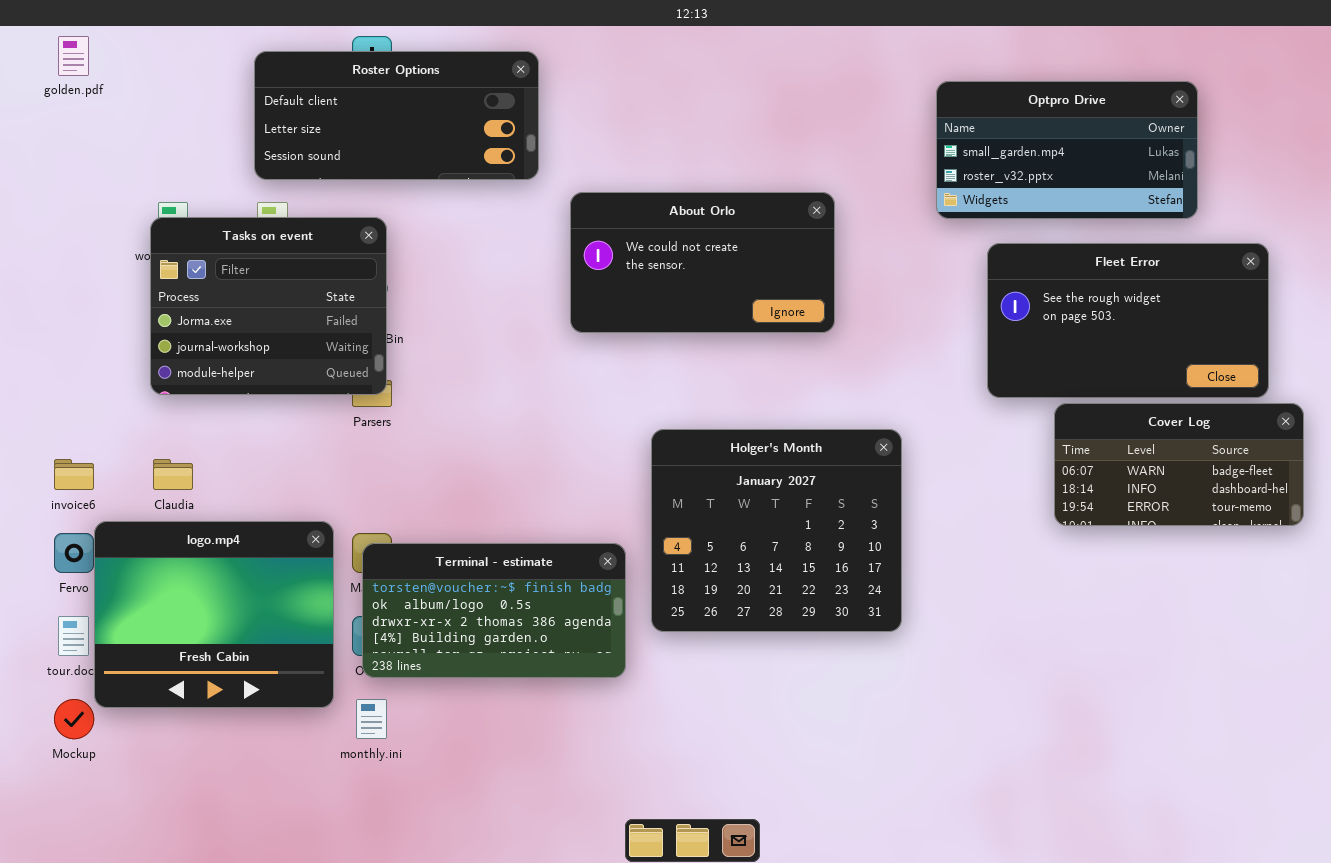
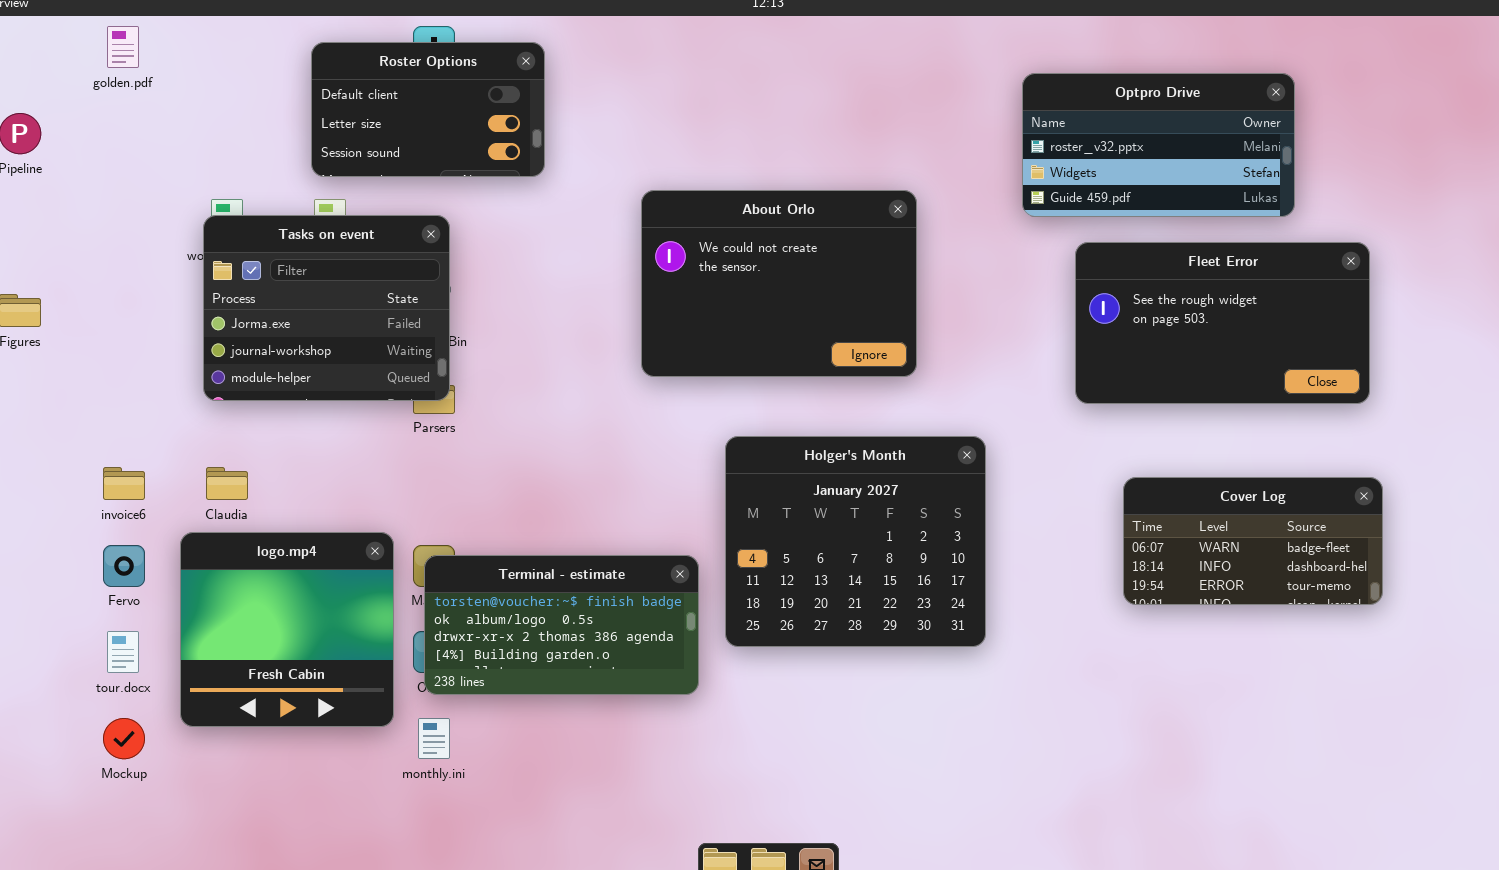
Roster Options: [254,51,539,180] -> [311,42,545,177], resized
Optpro Drive: [936,81,1198,219] -> [1022,73,1295,217], scrolled down 1 row
About Orlo: [570,192,835,333] -> [641,190,917,377], resized
Cover Log: [1054,403,1304,526] -> [1123,477,1383,605], moved
logo.mp4: [94,521,334,708] -> [180,532,394,727], resized

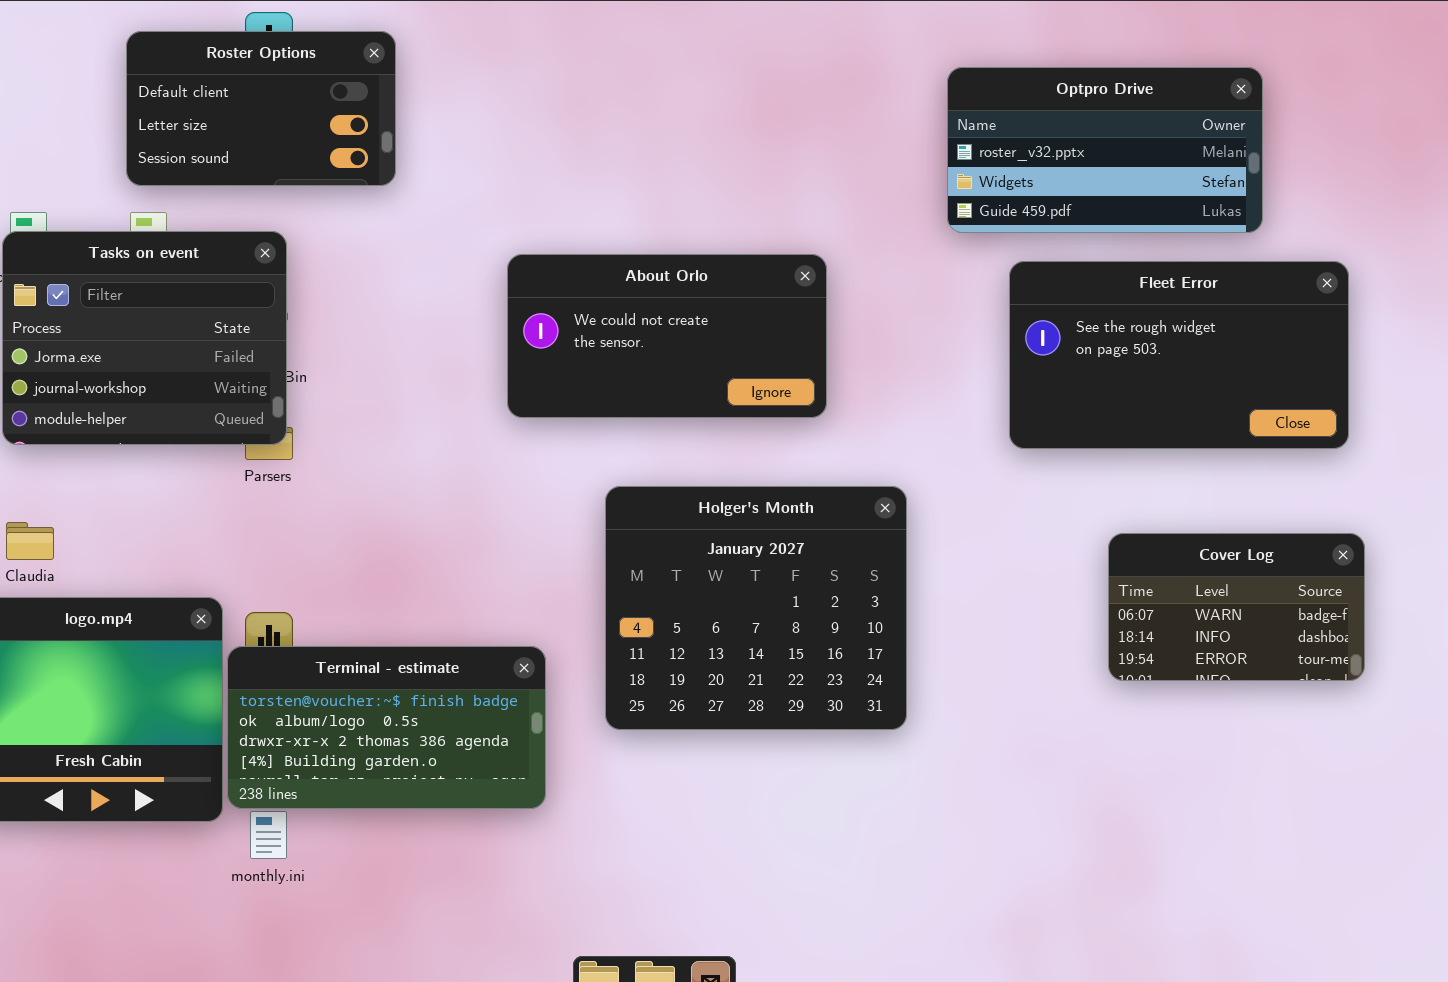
About Orlo: [641,190,917,377] -> [507,254,827,418], resized
Cover Log: [1123,477,1383,605] -> [1108,533,1365,681], resized
Terminal - estimate: [424,555,699,695] -> [227,646,546,809], moved

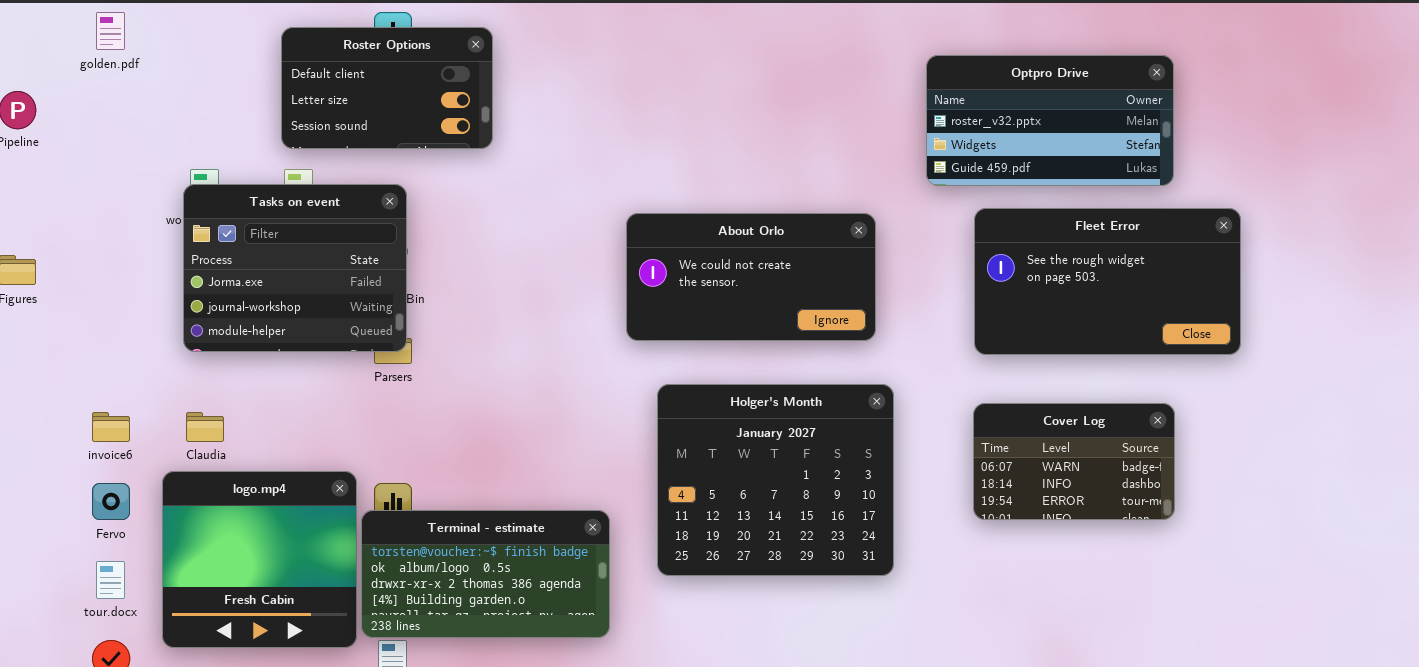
About Orlo: [507,254,827,418] -> [626,213,876,341], moved
Cover Log: [1108,533,1365,681] -> [973,403,1175,520], moved

